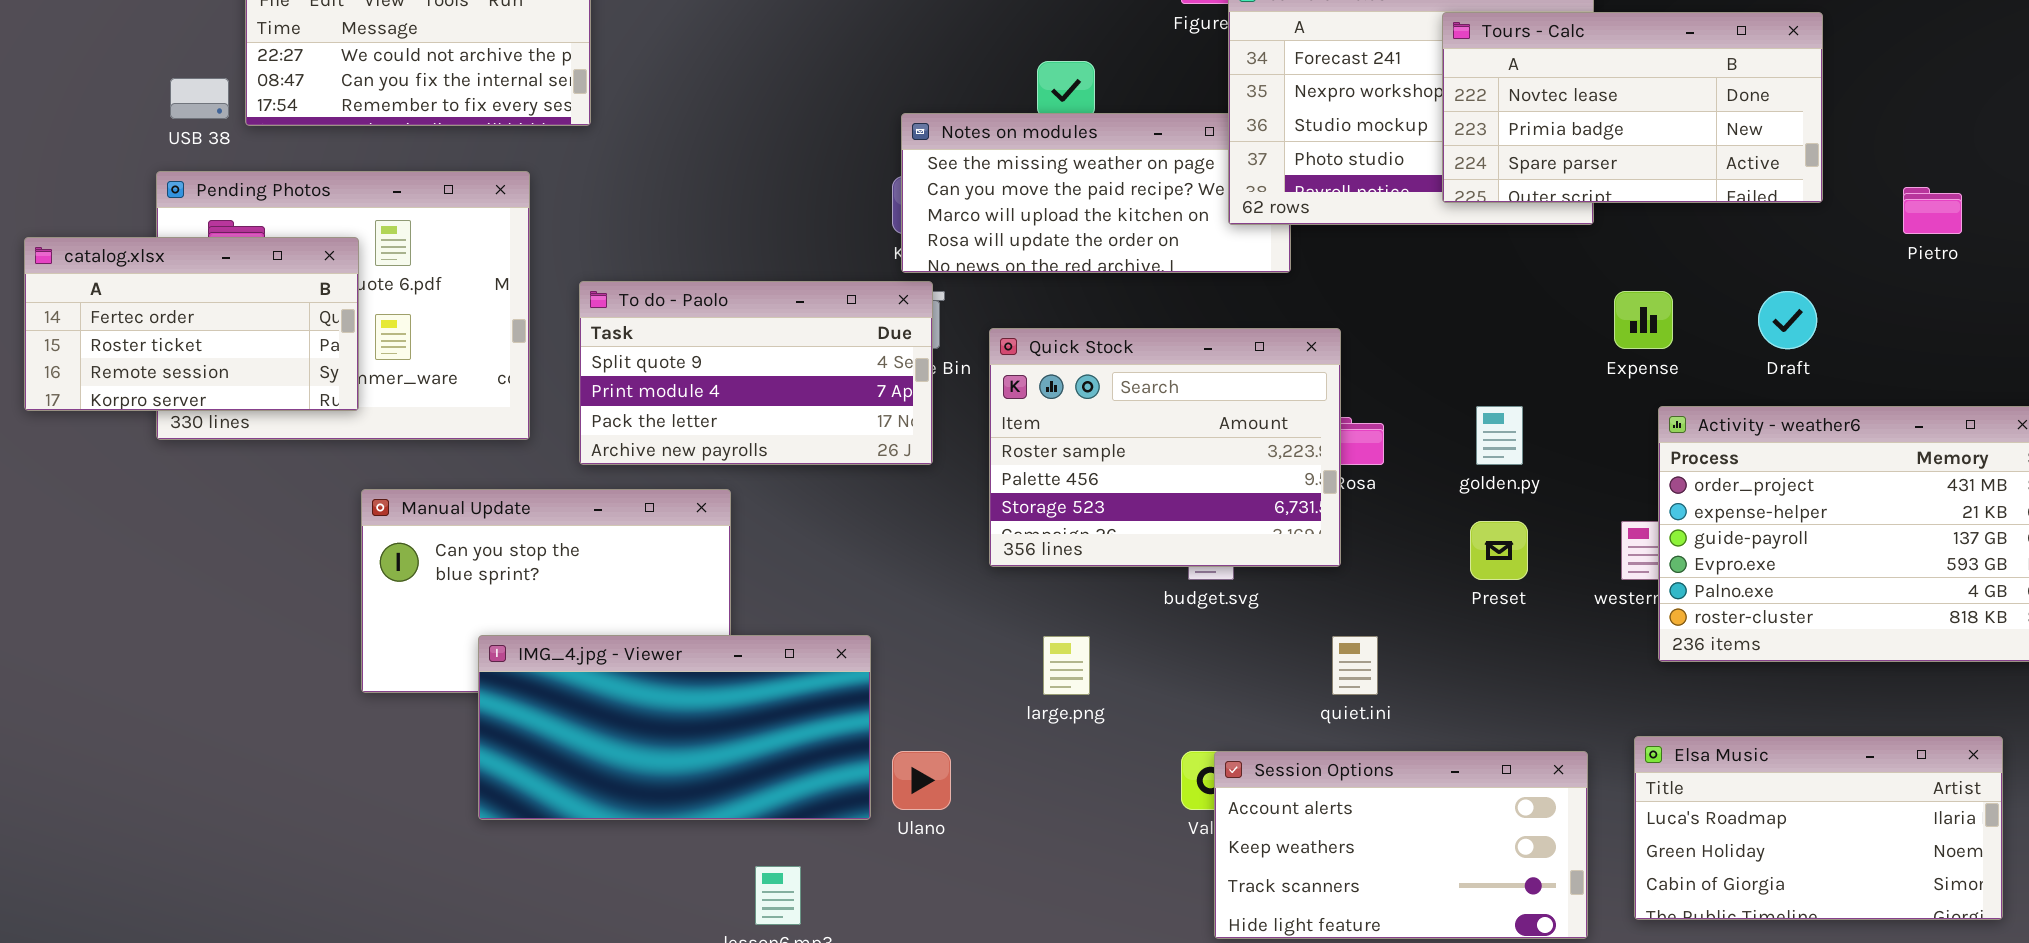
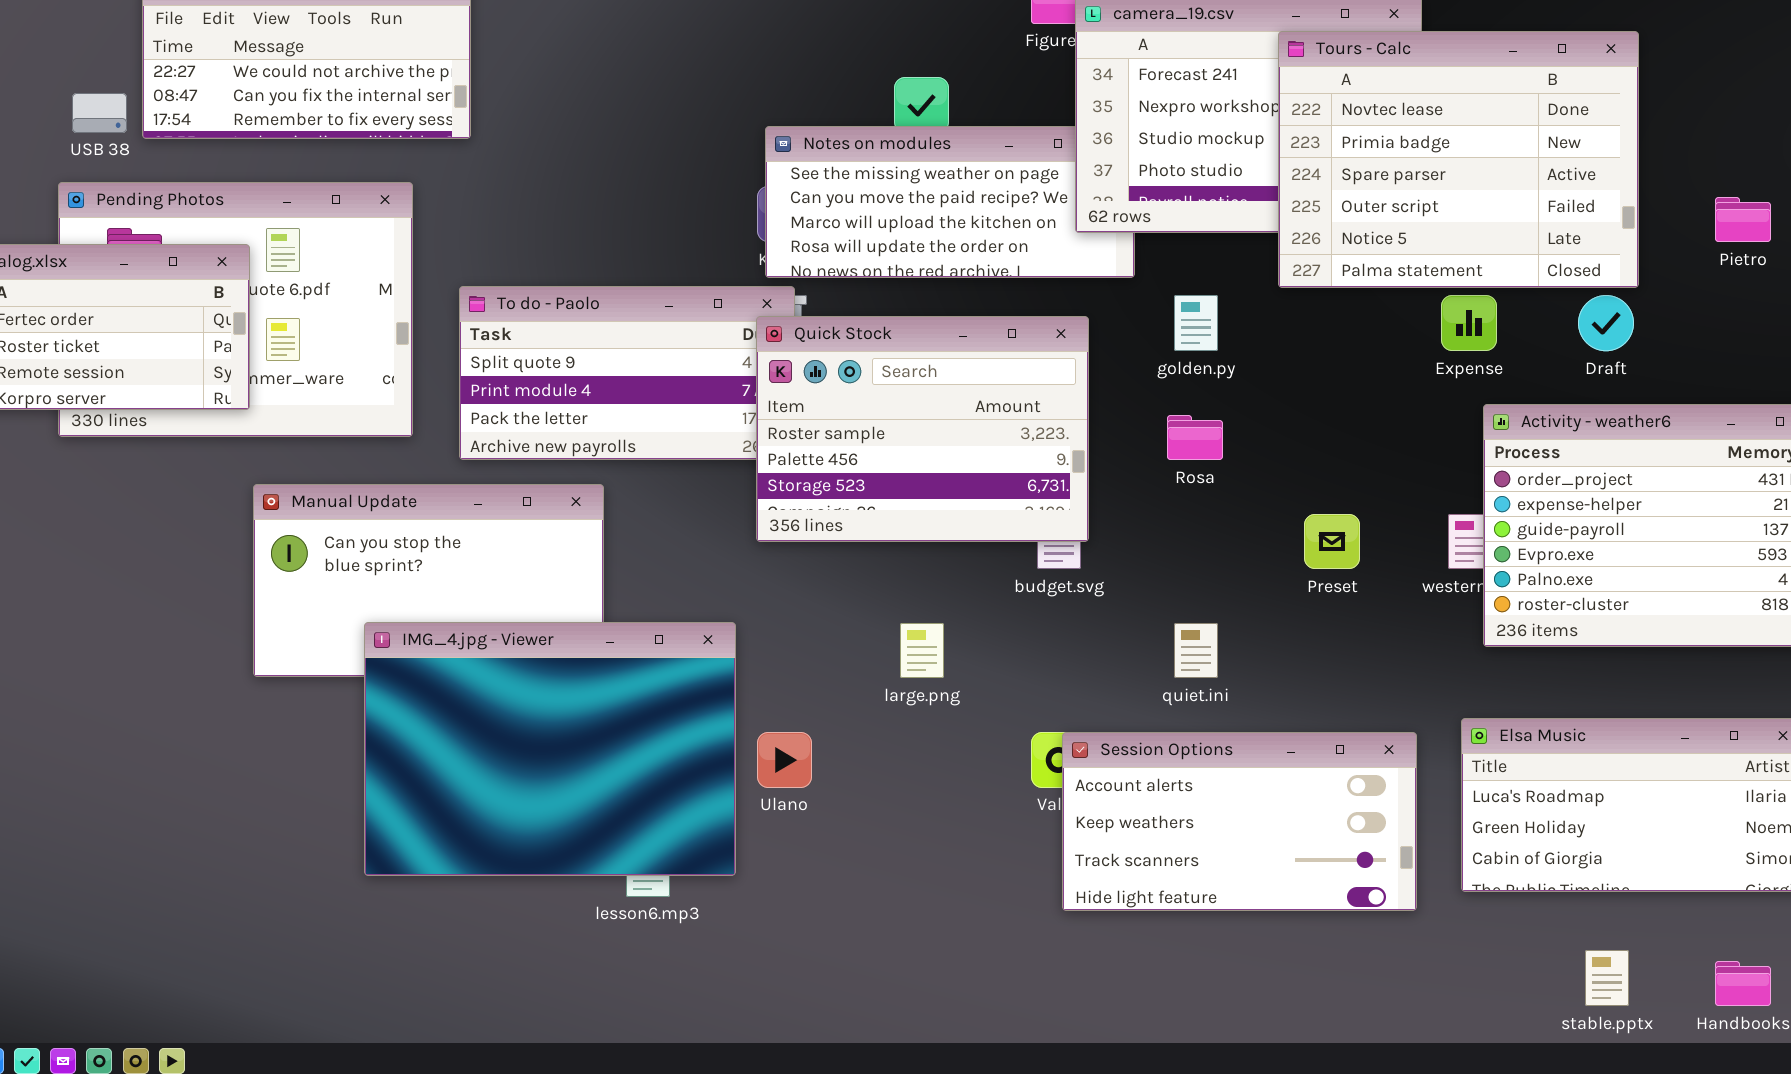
Tours - Calc: [1442,12,1823,203] -> [1278,31,1639,288], resized
Quick Stock: [989,328,1341,567] -> [756,316,1089,542], moved
golden.py: [1476,406,1523,465] -> [1174,295,1218,351], moved
IMG_4.jpg - Viewer: [478,635,871,820] -> [364,622,736,876], resized

